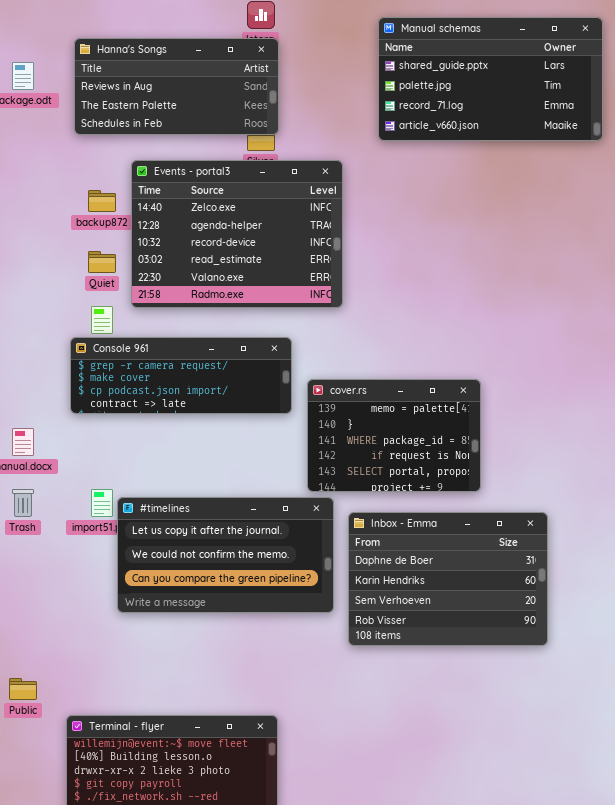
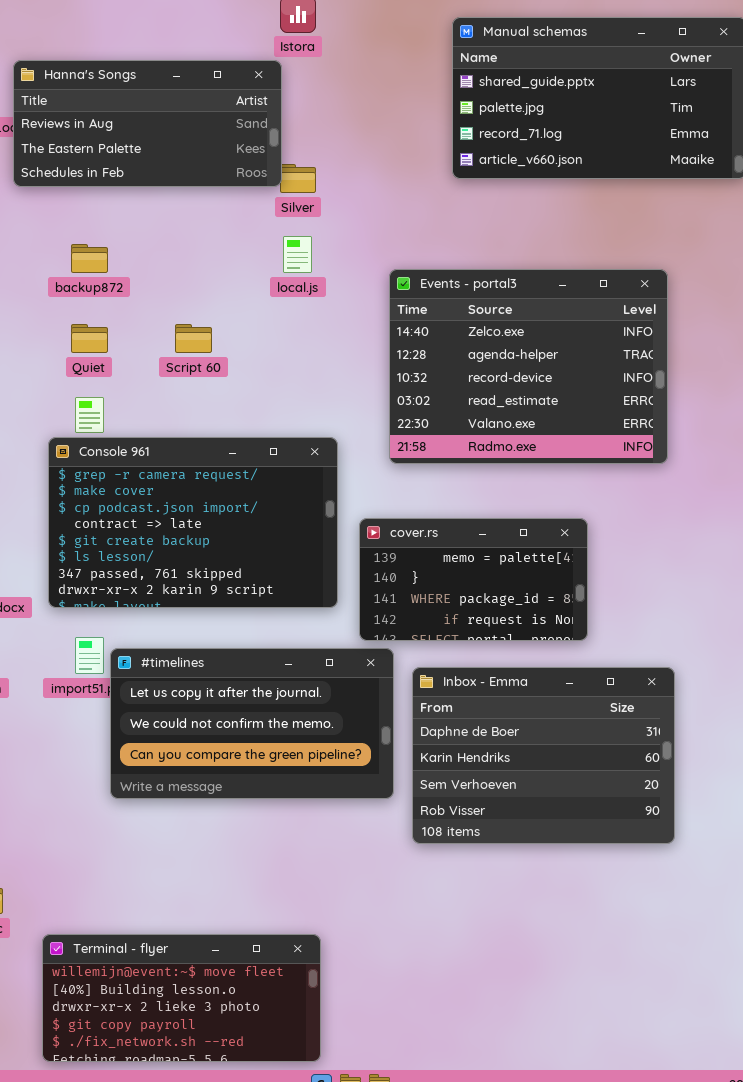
Hanna's Songs: [74,38,279,135] -> [13,60,282,187], moved
Events - portal3: [131,160,343,308] -> [389,269,668,464], moved
Console 961: [70,337,292,414] -> [48,437,338,608], resized
cover.rs: [307,379,481,492] -> [359,518,588,641], resized

